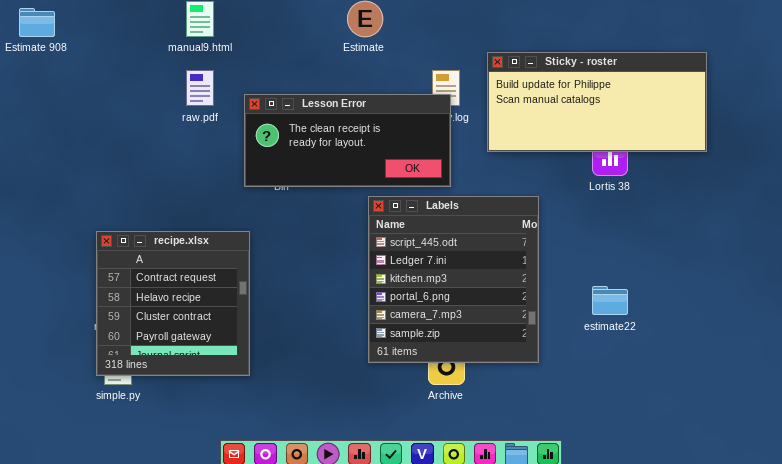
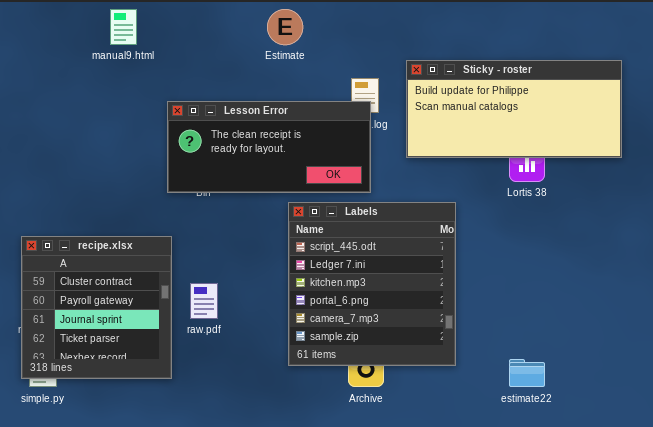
raw.pdf: [186,70,214,106] -> [190,283,218,319], moved
recipe.xlsx: [96,231,250,376] -> [21,236,172,379], scrolled down 2 rows
estimate22: [592,286,628,315] -> [509,359,545,387], moved

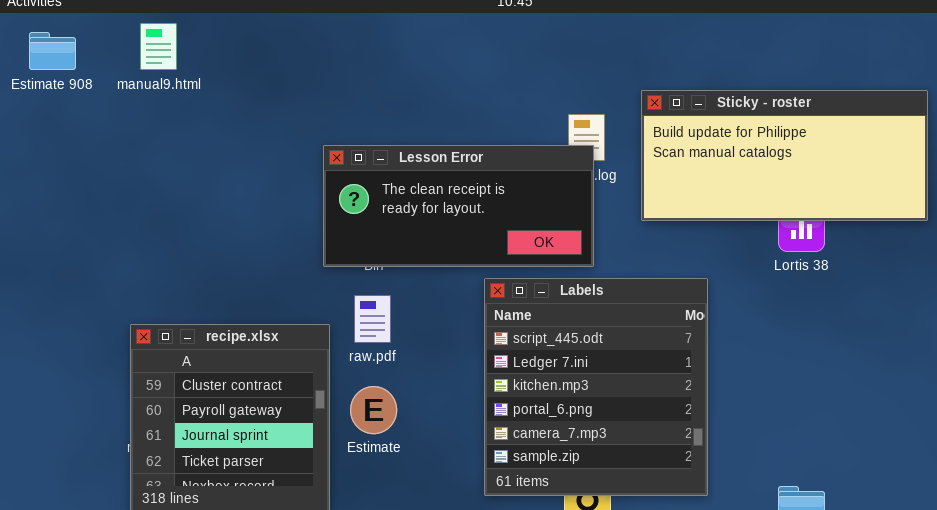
manual9.html: [110,9,137,45] -> [140,23,177,70], moved
Estimate: [267,9,303,45] -> [350,386,397,434], moved
raw.pdf: [190,283,218,319] -> [354,295,391,343], moved

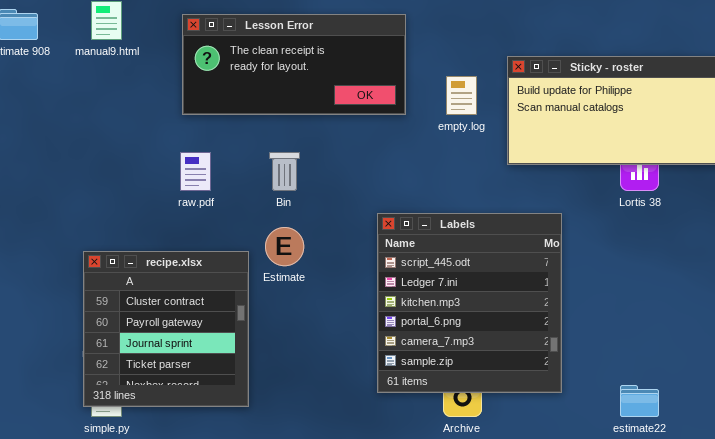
Lesson Error: [323,145,594,267] -> [182,14,406,115], moved
raw.pdf: [354,295,391,343] -> [180,152,211,191], moved
Estimate: [350,386,397,434] -> [265,227,304,266], moved

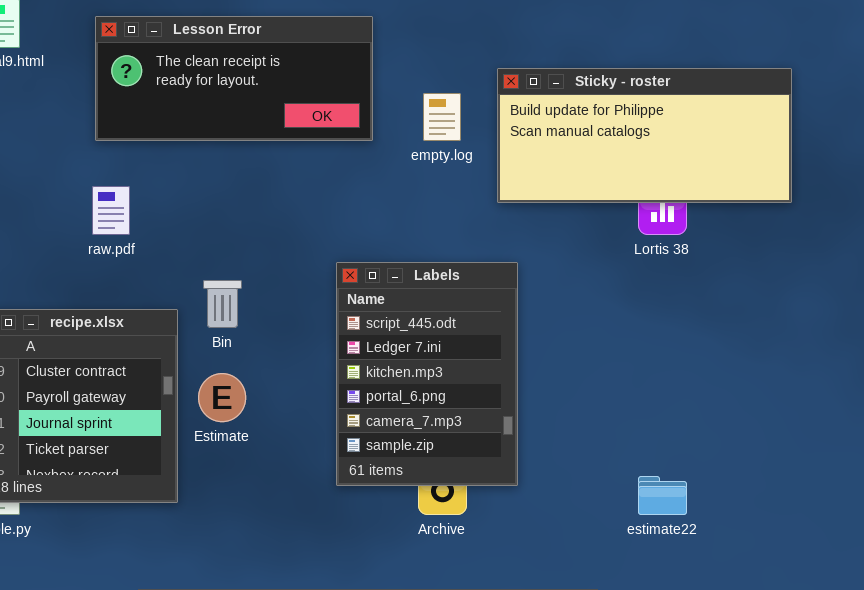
Bin: [269,152,300,191] -> [203,280,242,328], moved
Labels: [377,213,562,393] -> [336,262,518,486], resized
Estimate: [265,227,304,266] -> [198,373,246,422], moved

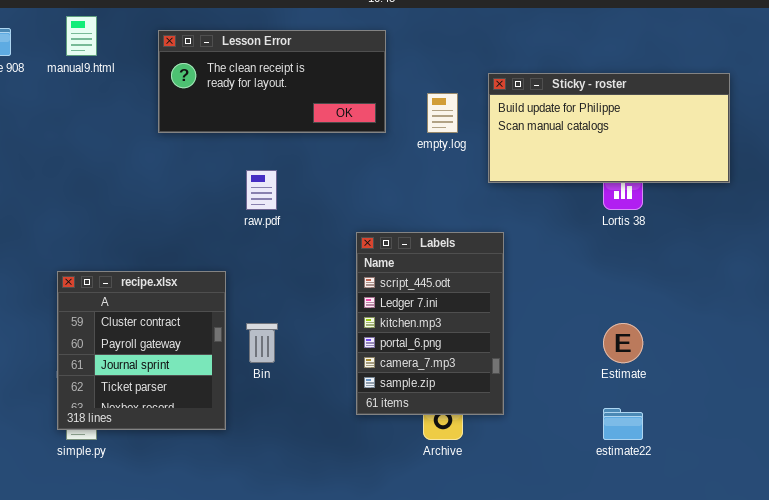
raw.pdf: [92,186,130,235] -> [246,170,277,210], moved
Bin: [203,280,242,328] -> [246,323,278,363], moved
Estimate: [198,373,246,422] -> [603,323,643,363], moved

